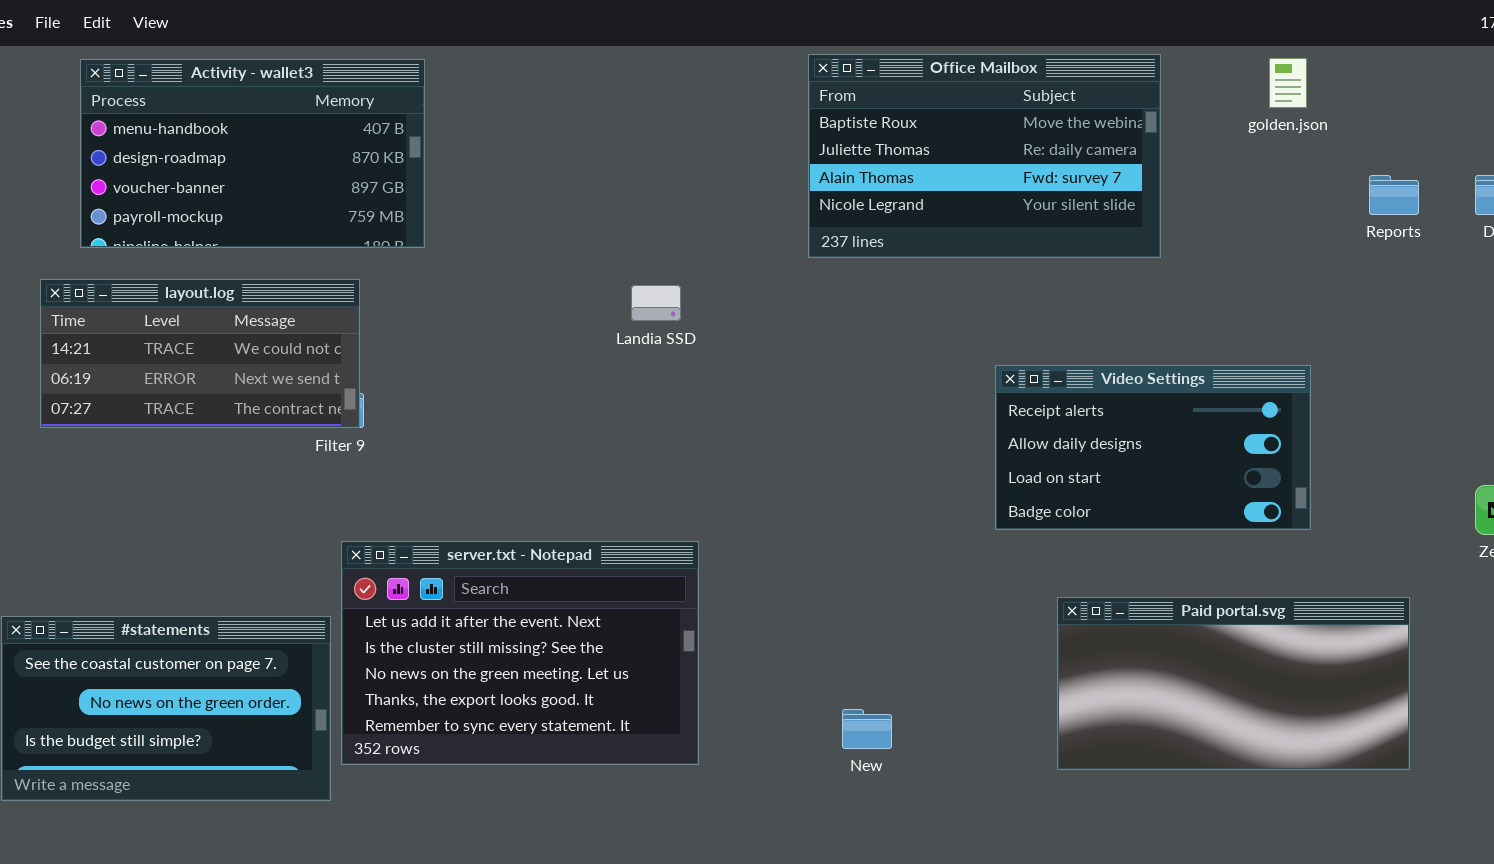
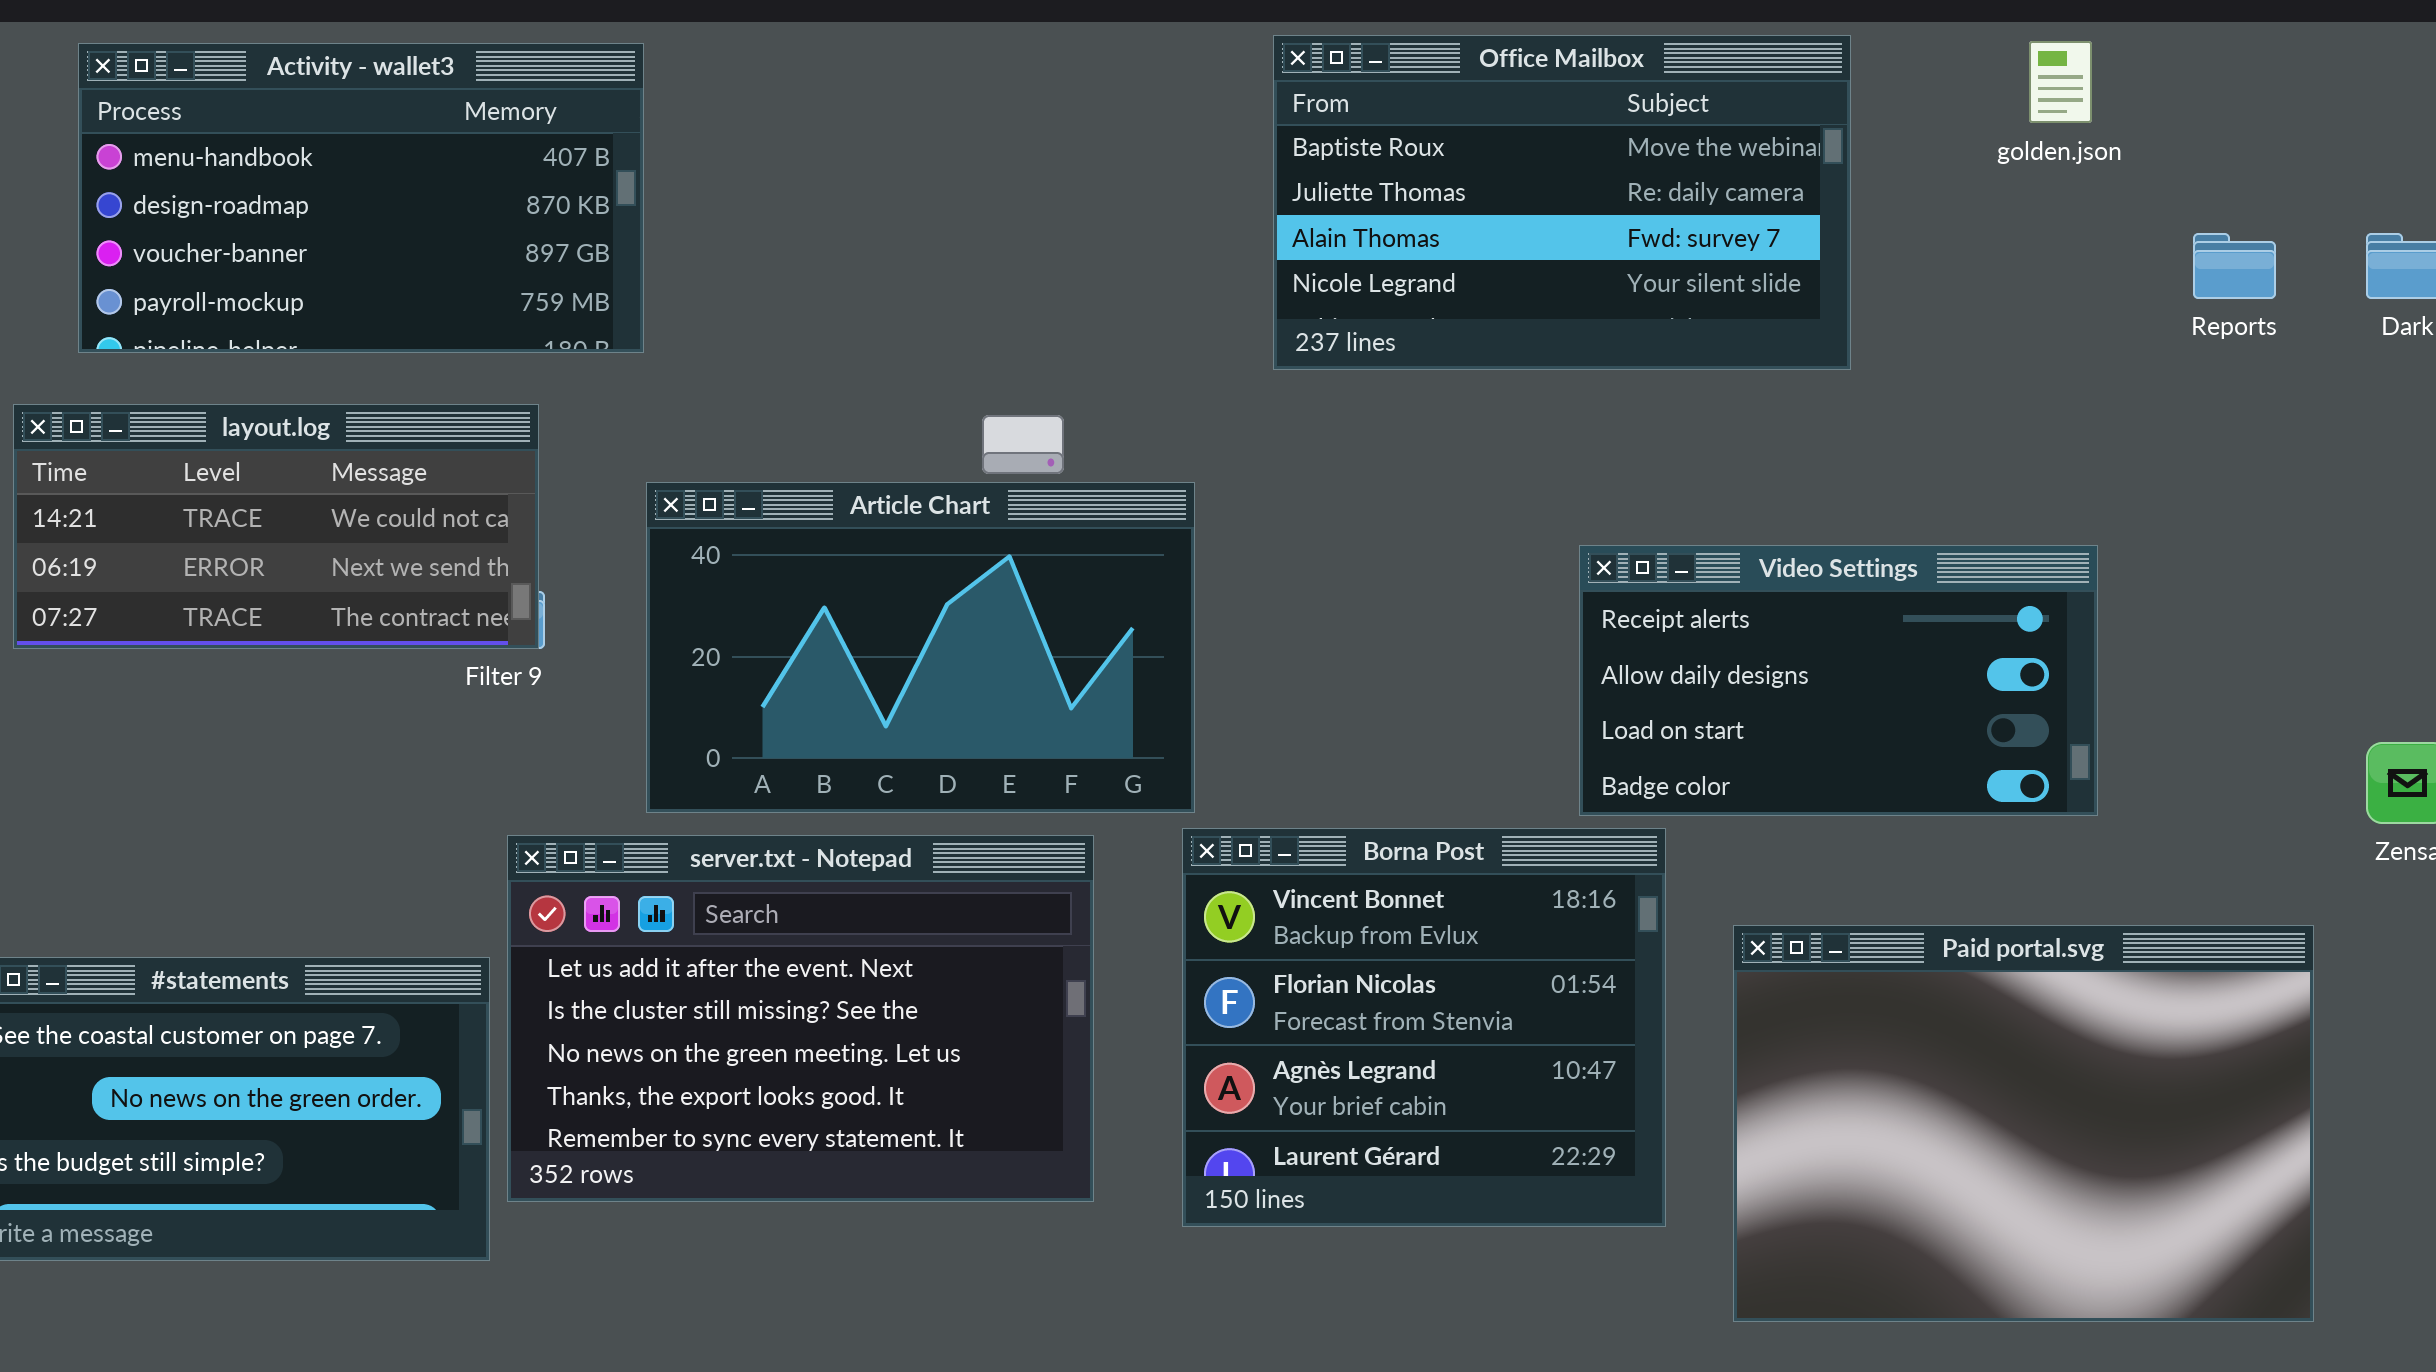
Article Chart: none -> [646,482,1195,813], opened
Borna Post: none -> [1182,828,1666,1227], opened
Paid portal.svg: [1057,597,1410,770] -> [1733,925,2314,1322], moved, resized

